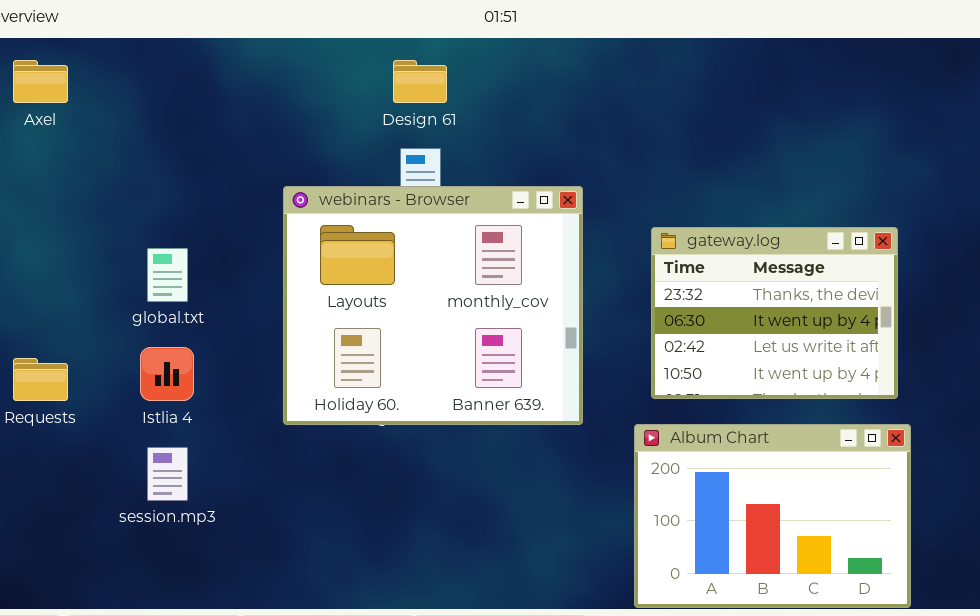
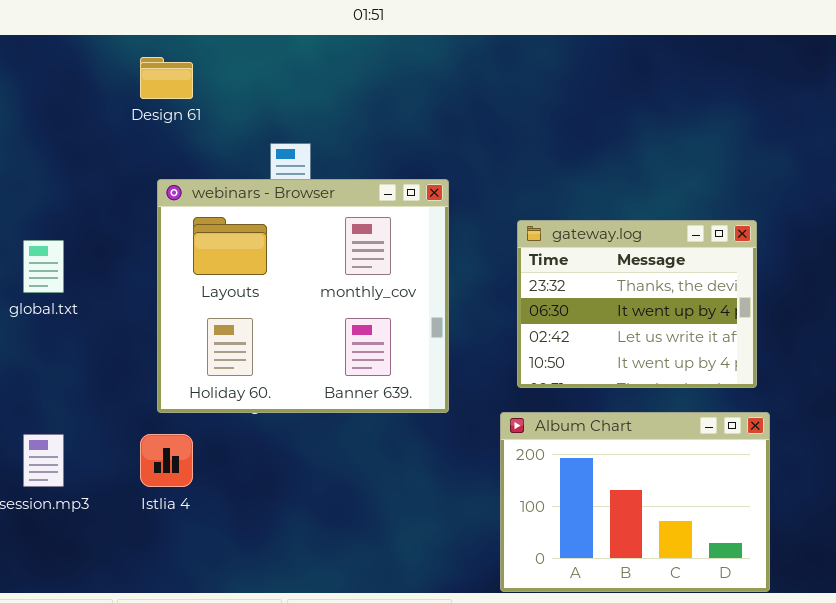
Design 61: [393,60,447,103] -> [140,57,193,99], moved
Istlia 4: [140,347,194,401] -> [140,434,193,487], moved

